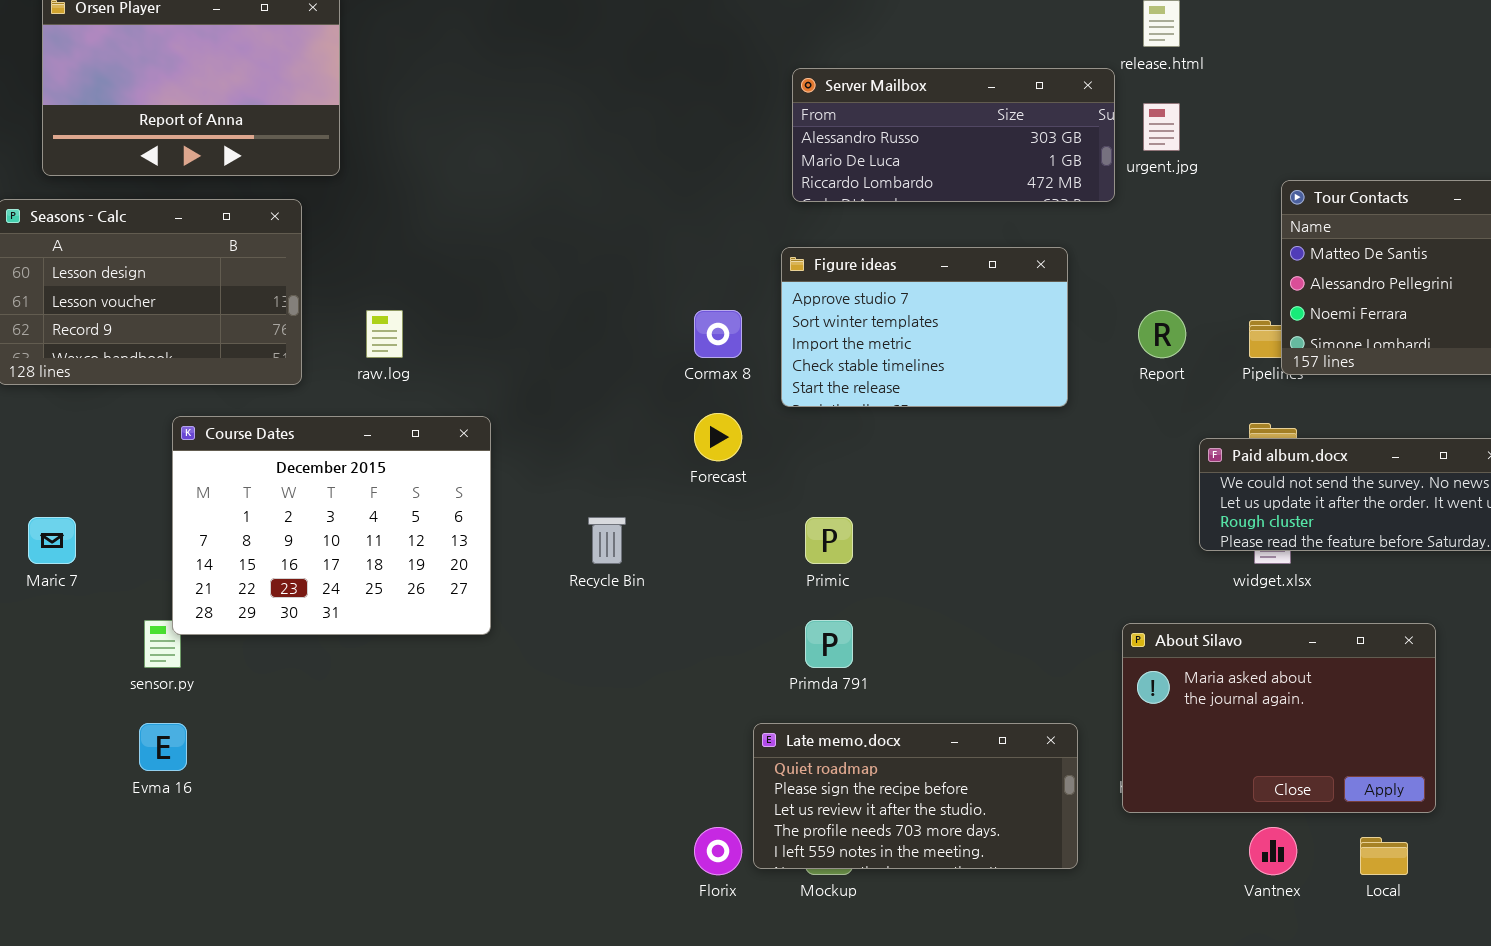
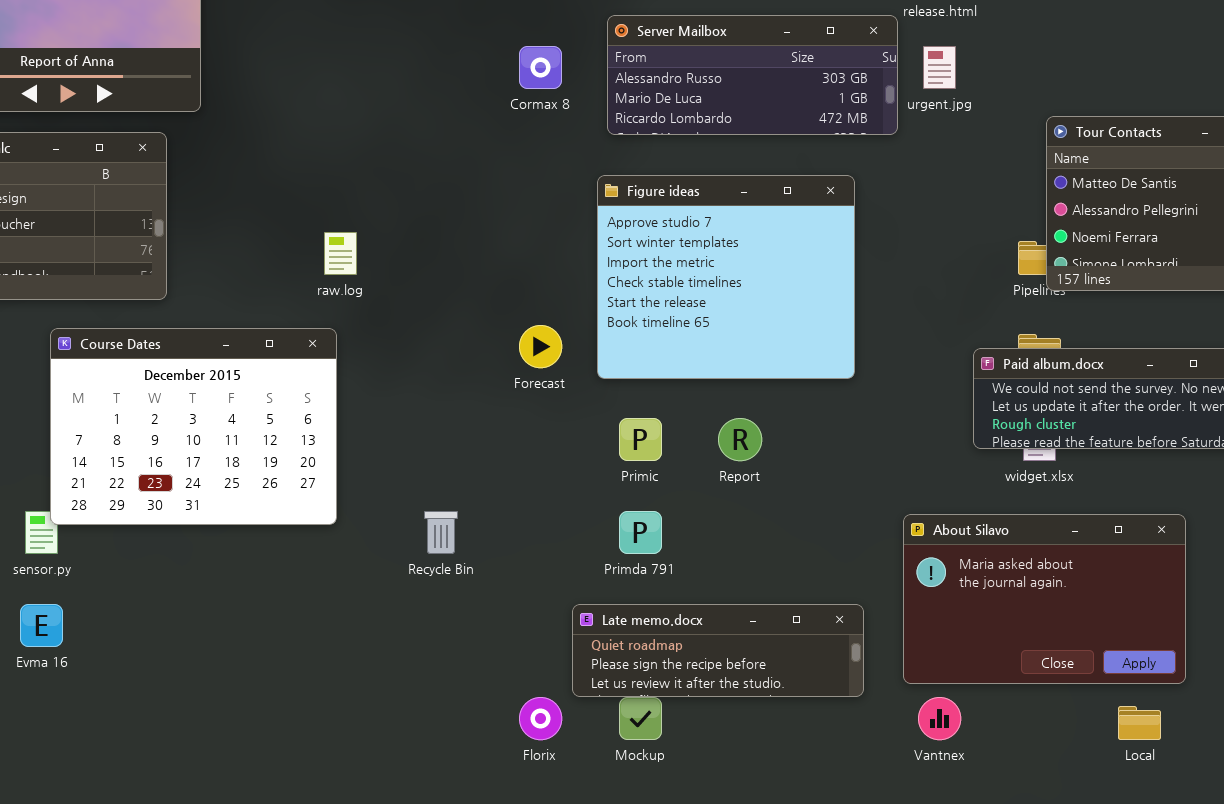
Figure ideas: [781,247,1068,407] -> [597,175,855,379], resized
raw.log: [366,310,403,358] -> [324,232,357,275], moved
Cormax 8: [694,310,742,358] -> [519,46,562,89], moved
Report: [1138,310,1186,358] -> [718,418,762,461], moved
Recycle Bin: [588,517,626,564] -> [424,511,458,554], moved
Late memo.docx: [753,723,1078,869] -> [572,604,864,697], resized
Vantnex: [1249,827,1297,875] -> [918,697,961,740], moved

